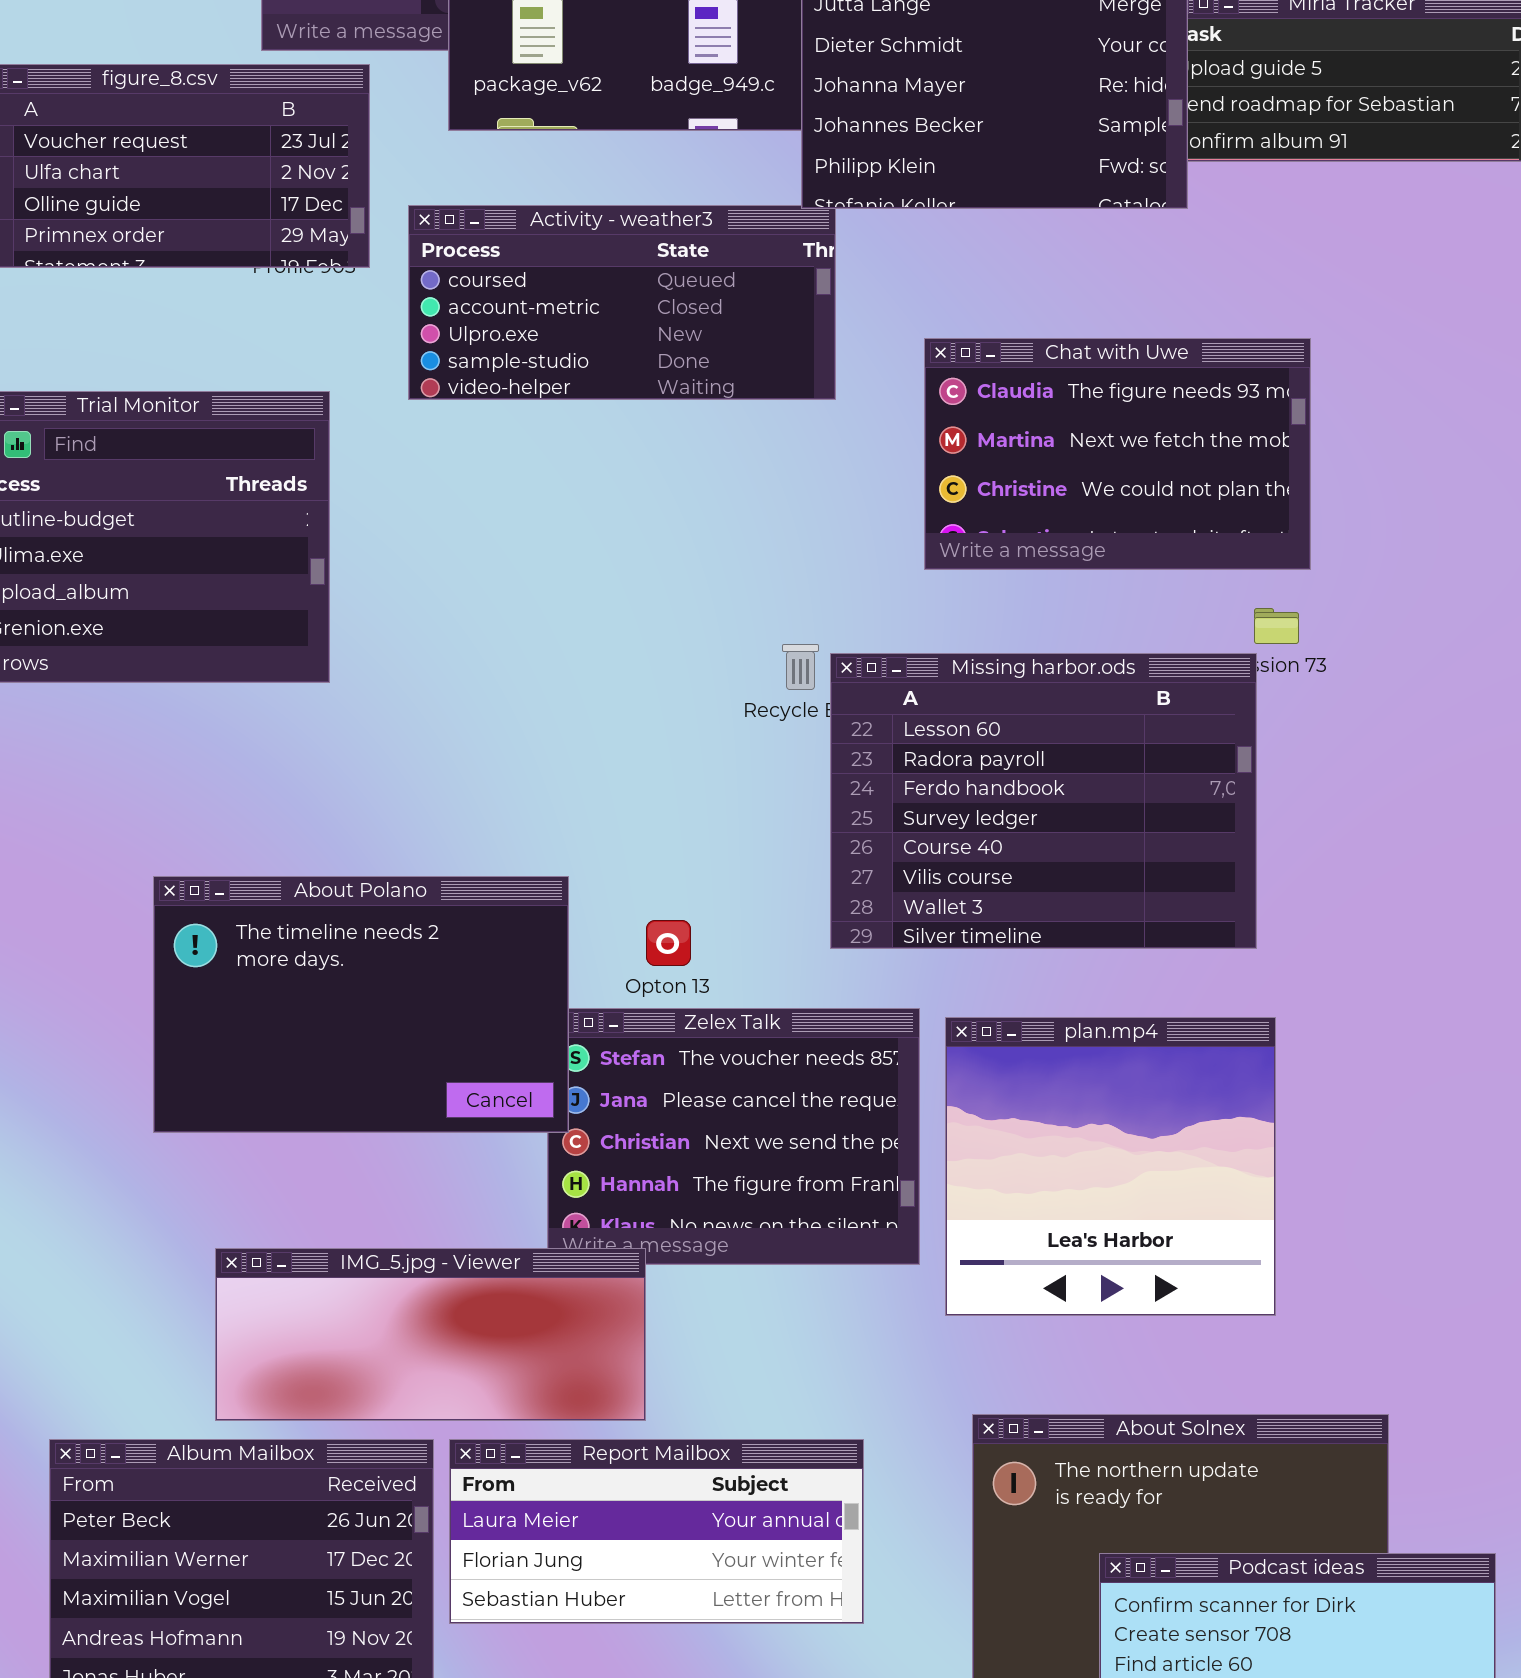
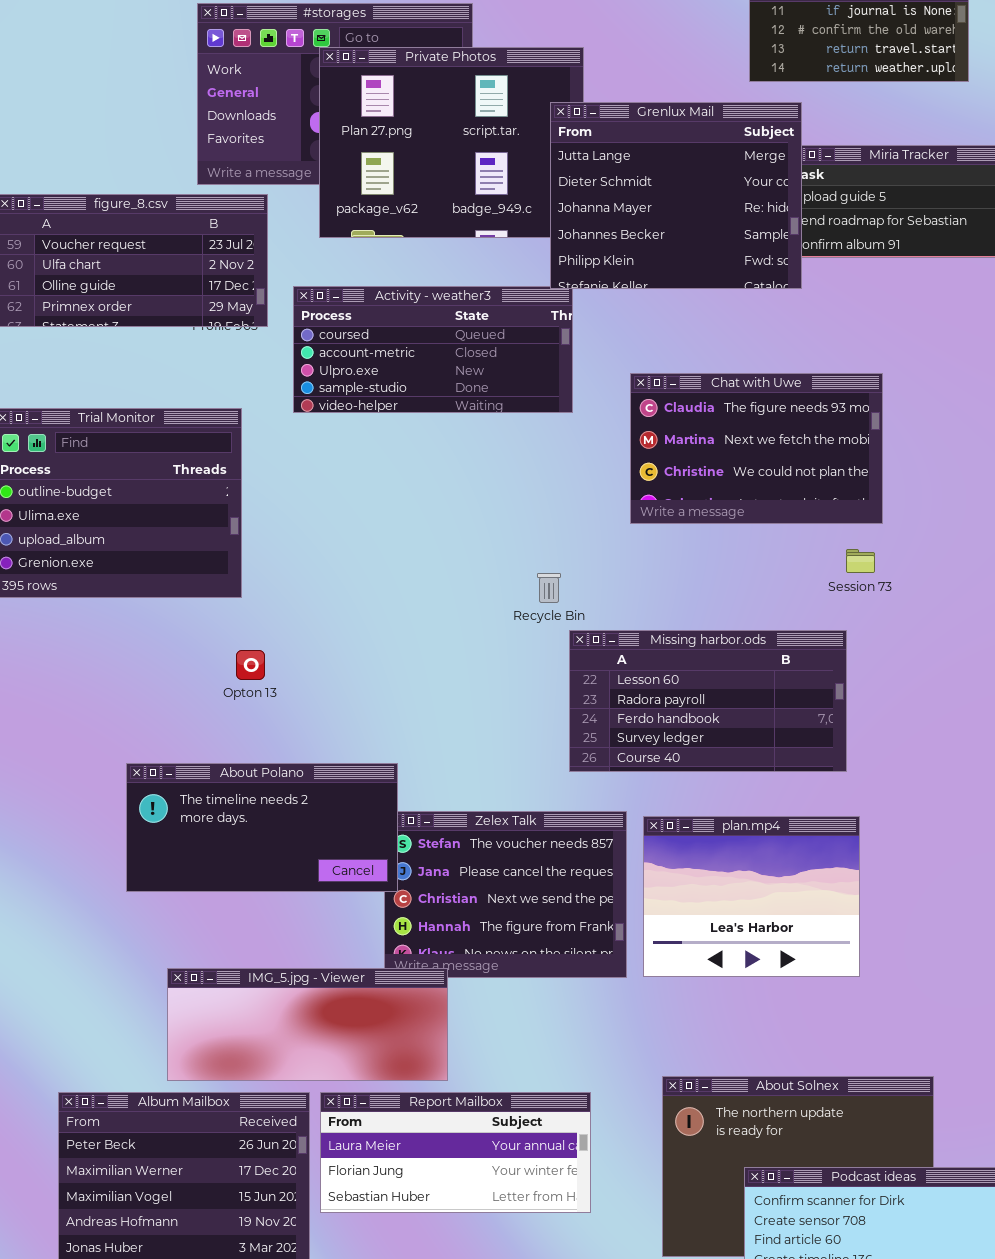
Missing harbor.ods: [830,653,1257,949] -> [569,630,847,772], resized
About Polano: [153,876,569,1133] -> [126,763,398,892], resized
Opton 13: [646,920,691,966] -> [236,650,265,680], moved
plan.mp4: [945,1017,1276,1316] -> [643,816,860,977], resized

